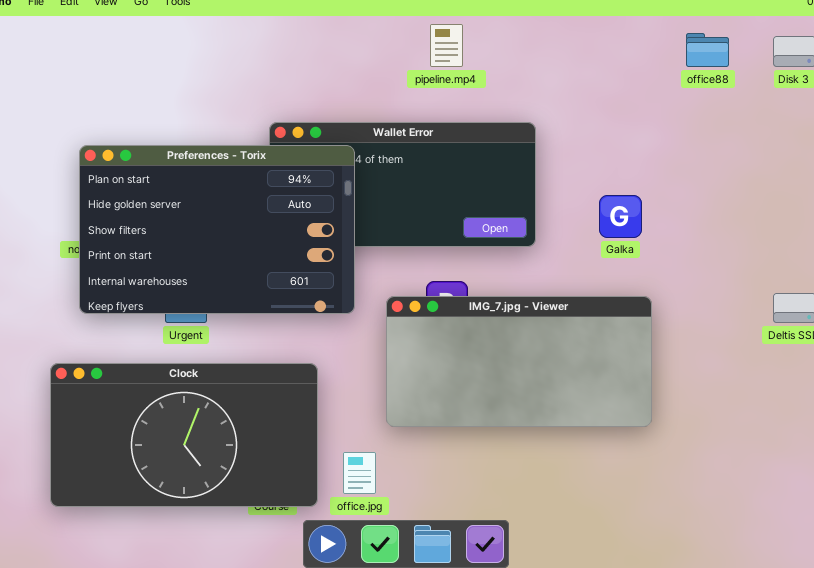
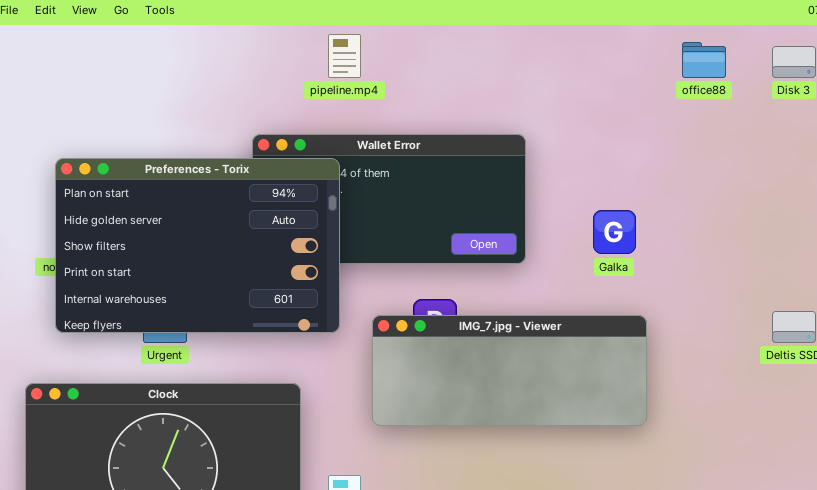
pipeline.mp4: [430,24,463,67] -> [328,34,361,78], moved
IMG_7.jpg - Viewer: [386,296,652,427] -> [372,315,647,426], resized

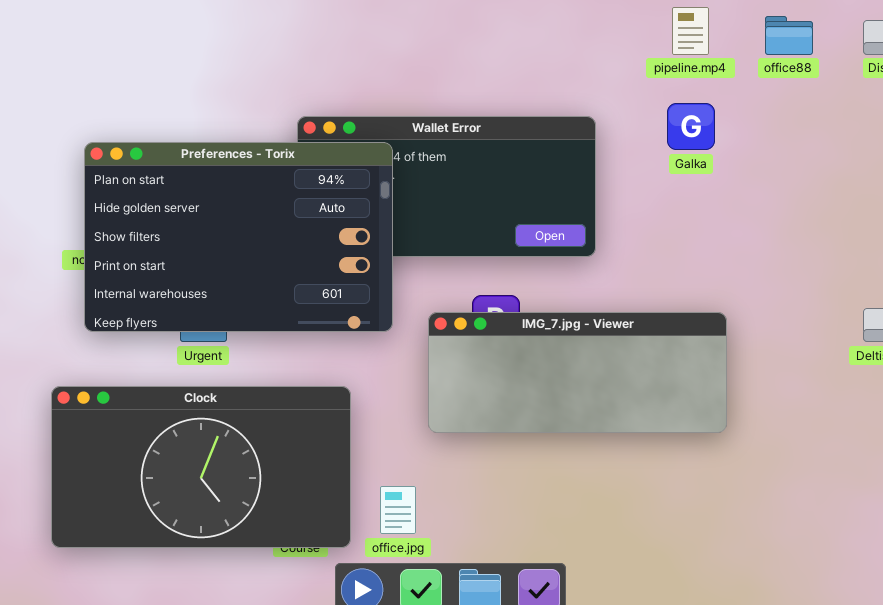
pipeline.mp4: [328,34,361,78] -> [672,7,709,55], moved
Galka: [593,210,636,254] -> [667,103,715,150], moved

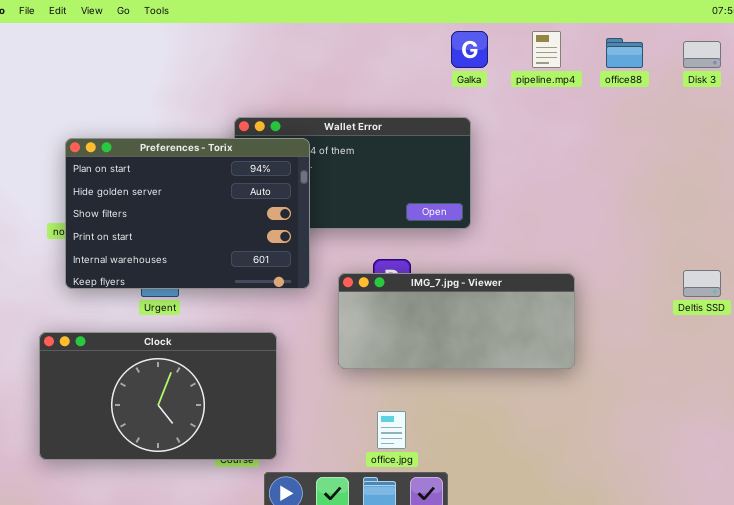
Galka: [667,103,715,150] -> [451,31,488,68], moved
office.jpg: [380,486,416,534] -> [377,411,406,449], moved

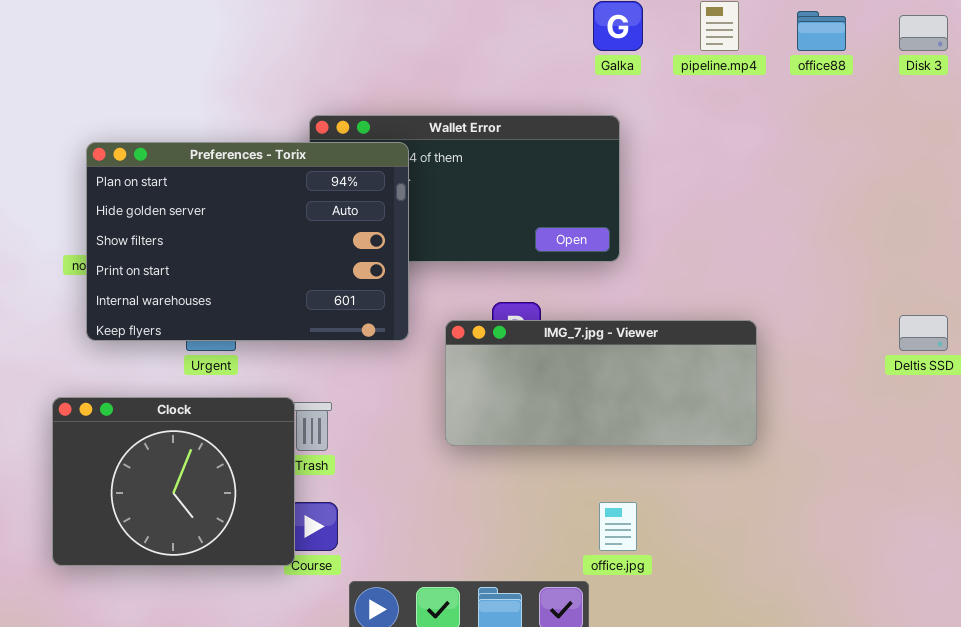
Clock: [39,332,277,460] -> [52,397,295,566], resized
office.jpg: [377,411,406,449] -> [599,502,637,551], moved

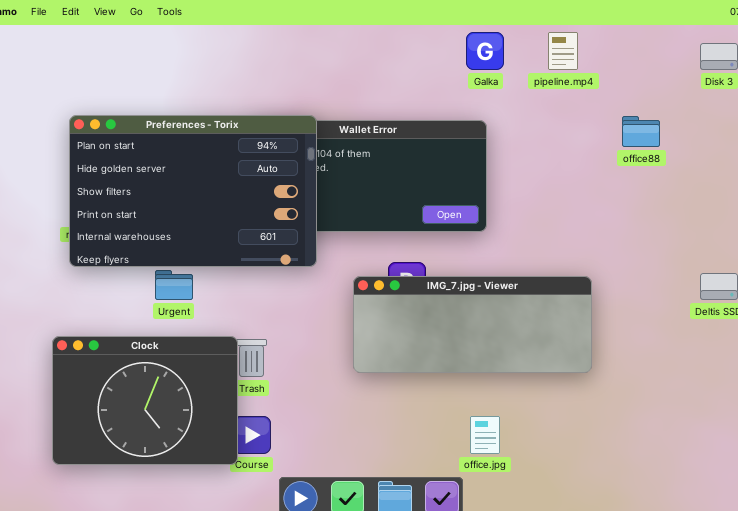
office88: [797,11,846,51] -> [622,116,660,147], moved
Preferences - Torix: [86,142,409,341] -> [69,115,317,267], moved

